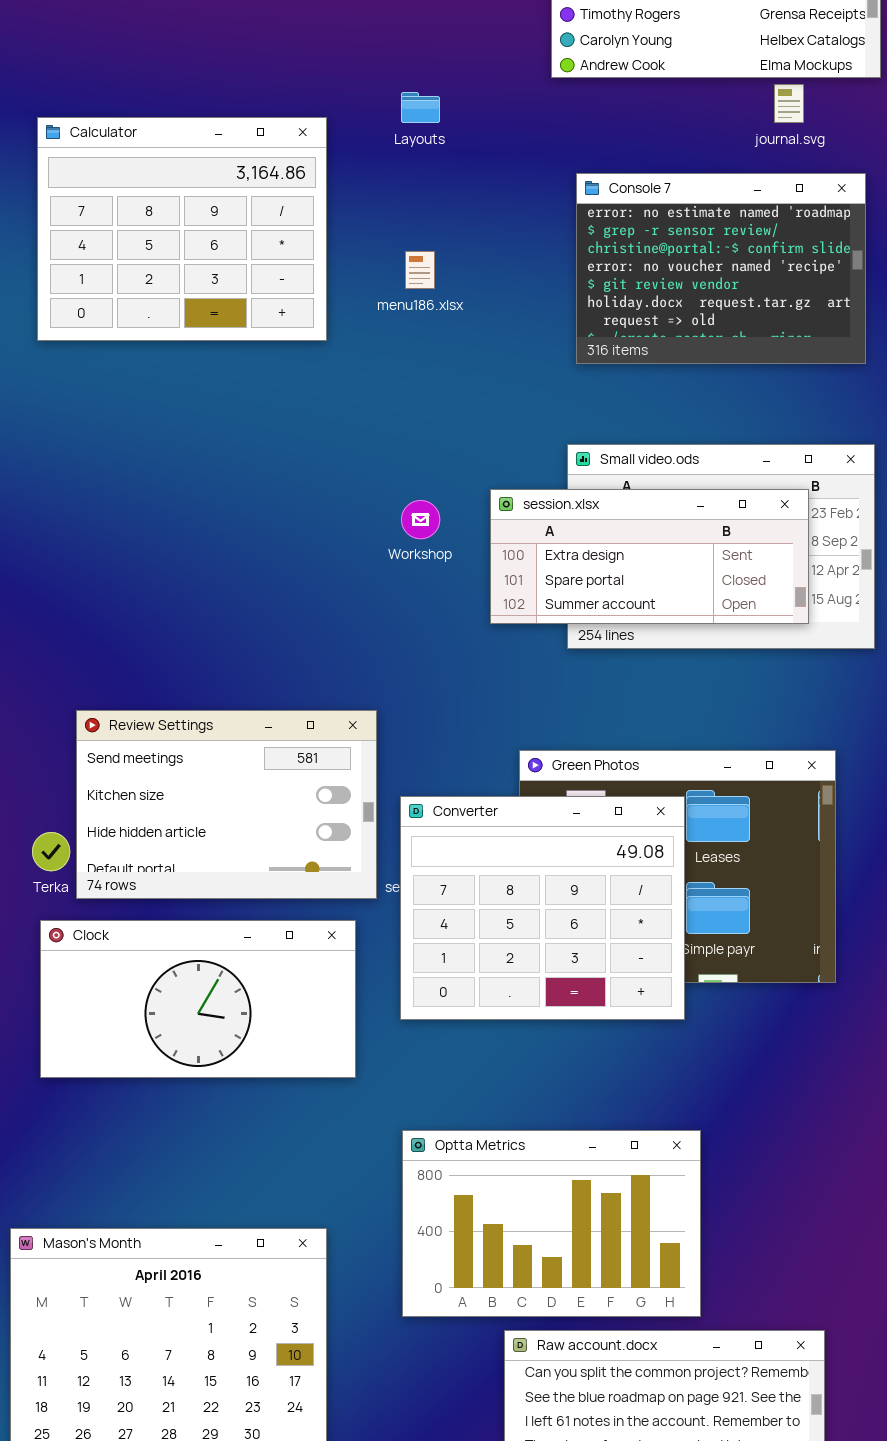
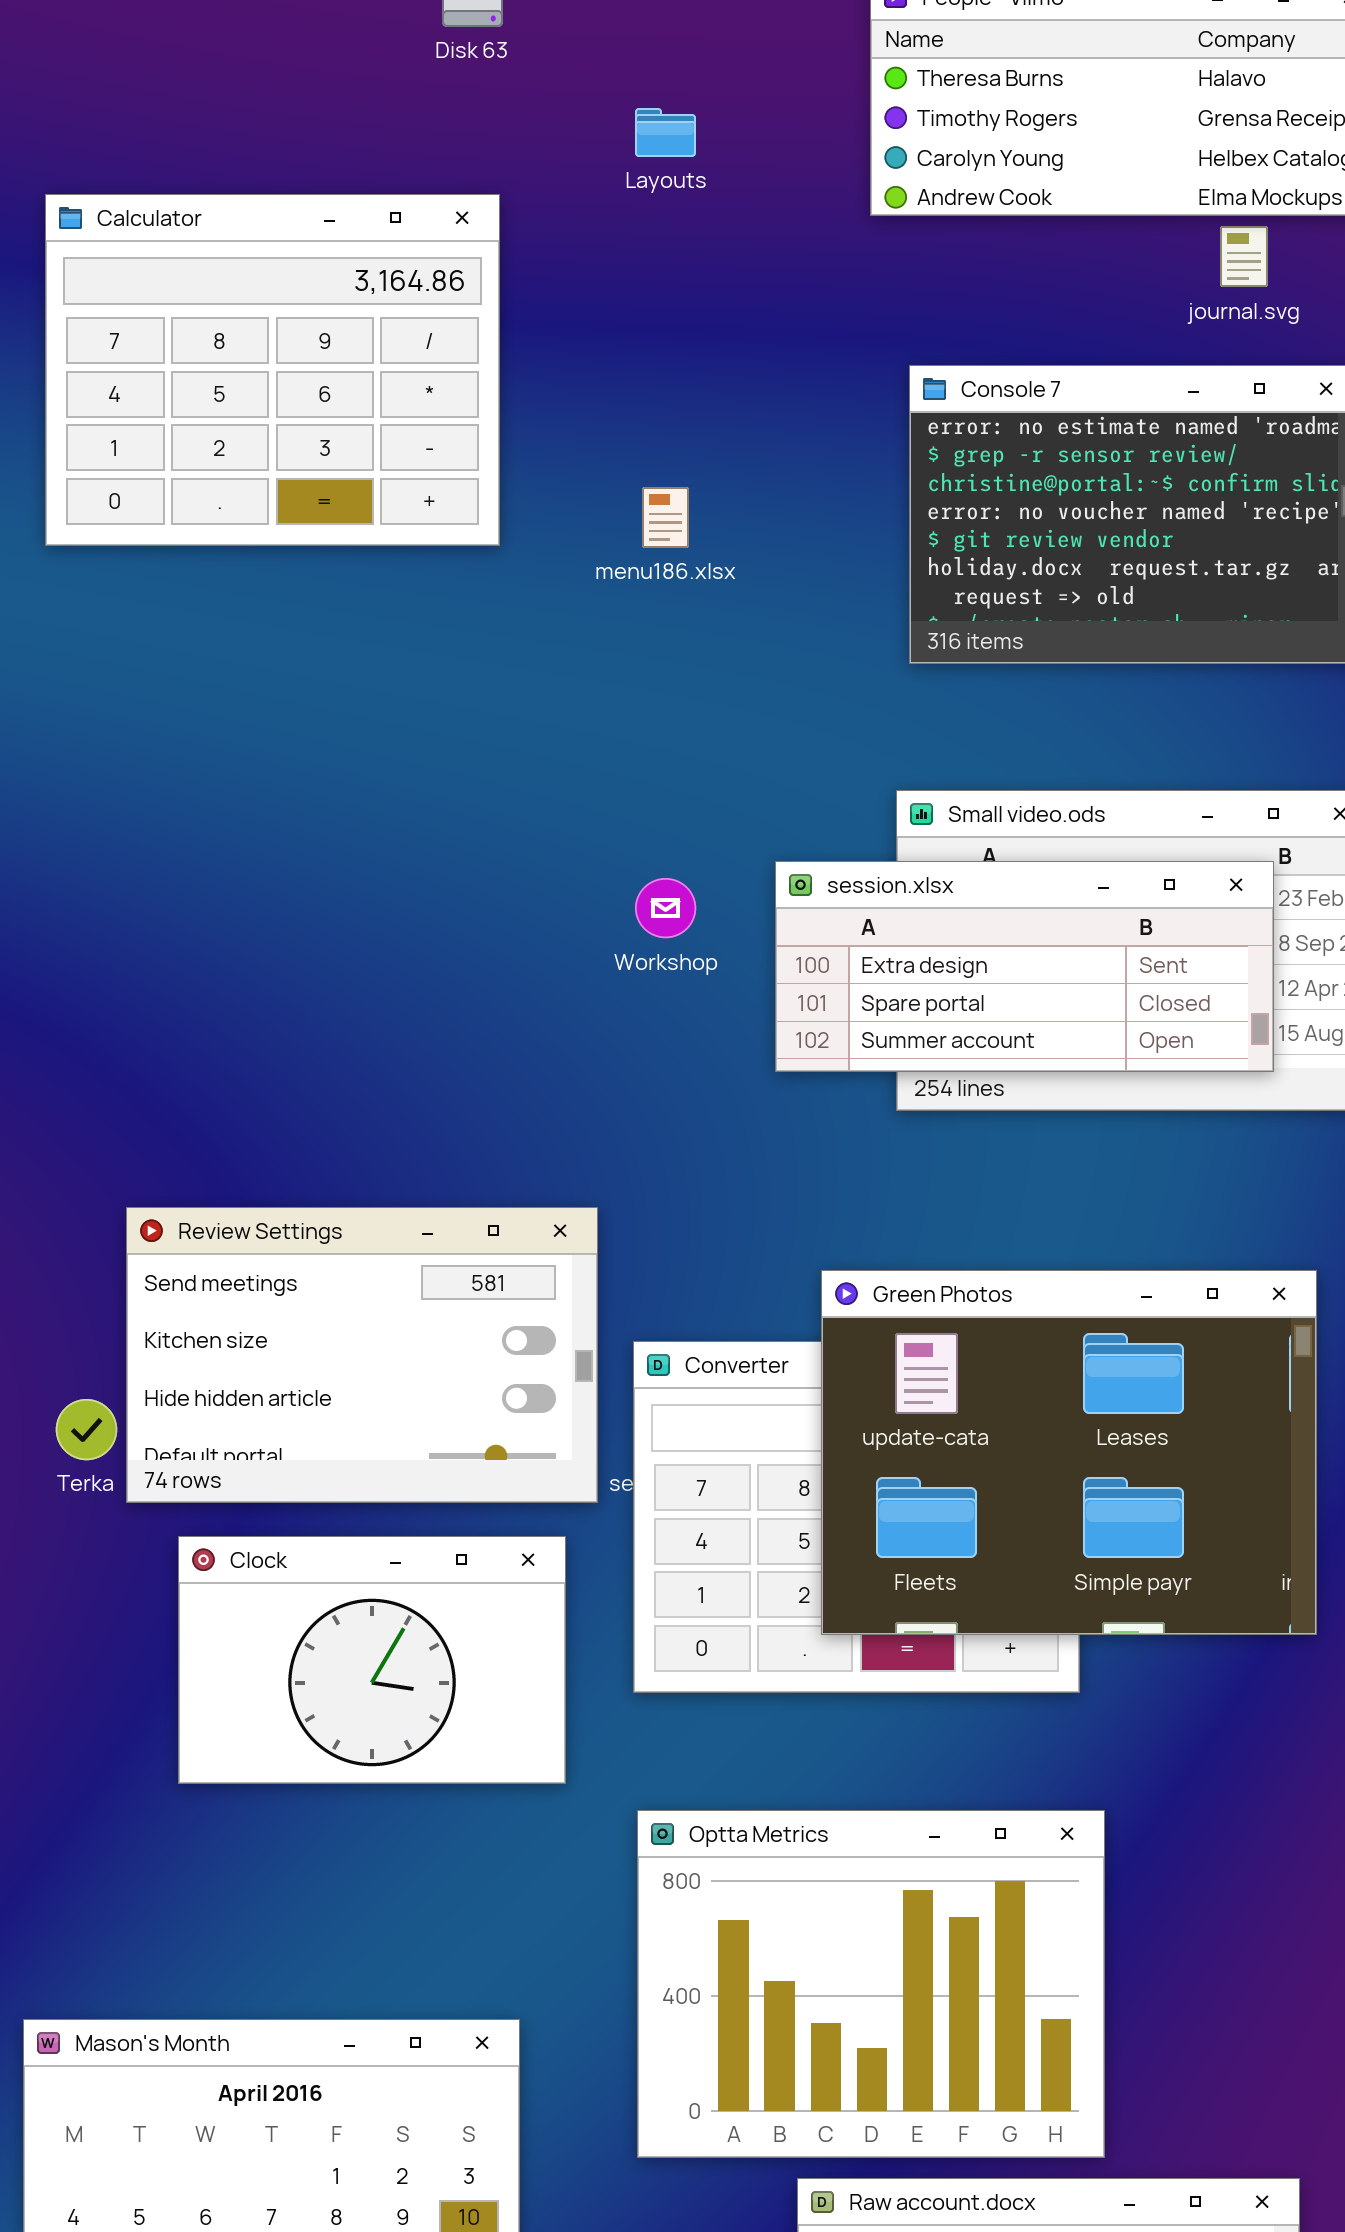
Layouts: [401,92,440,123] -> [635,108,696,157], moved
Calculator: [37,117,327,341] -> [45,194,500,546], moved
Green Photos: [519,750,836,983] -> [821,1270,1317,1635], raised
Clock: [40,920,356,1078] -> [178,1536,566,1784], resized
Optta Metrics: [402,1130,701,1317] -> [637,1810,1105,2158], resized

